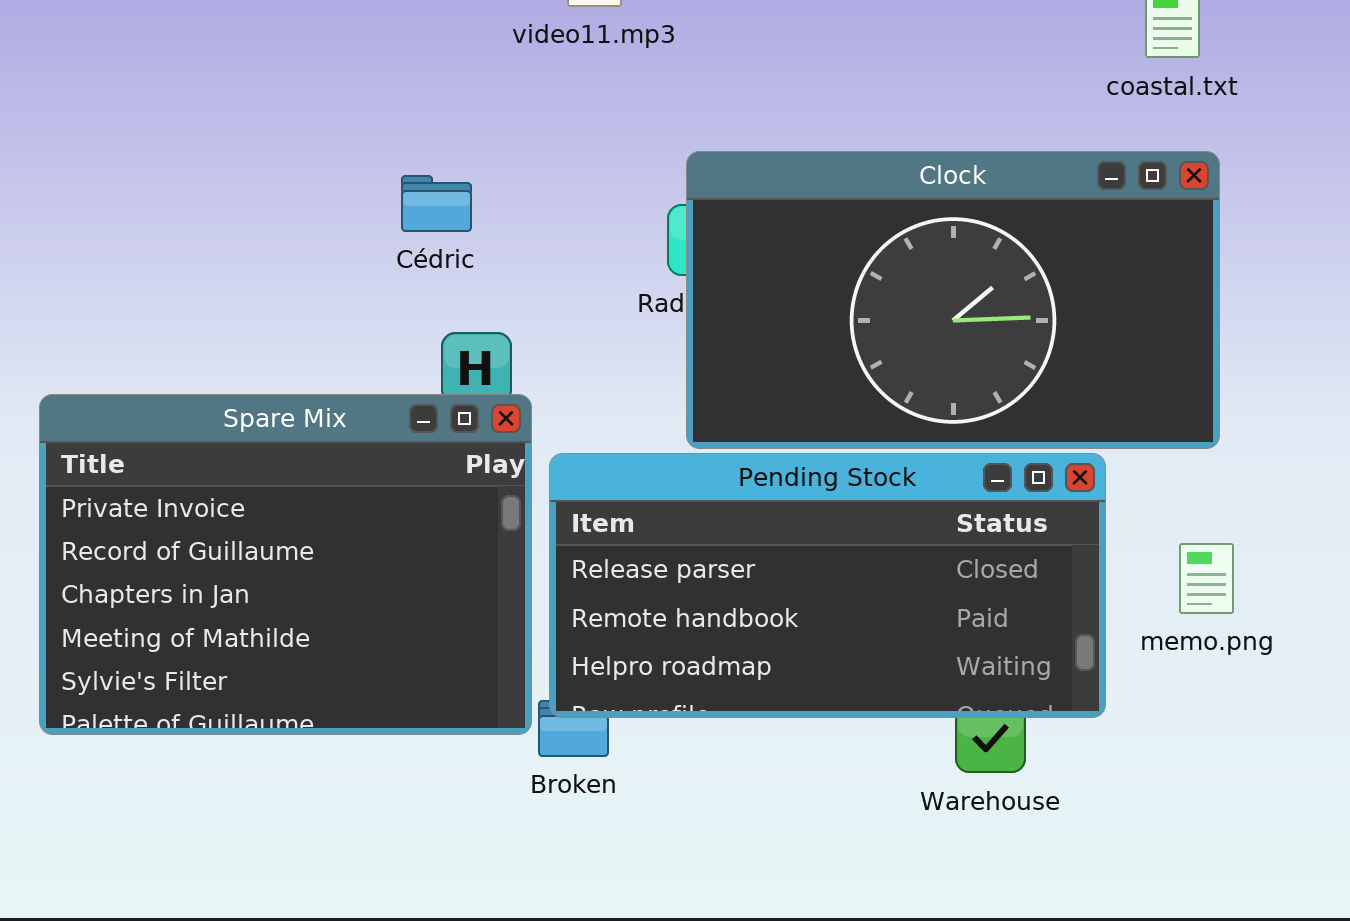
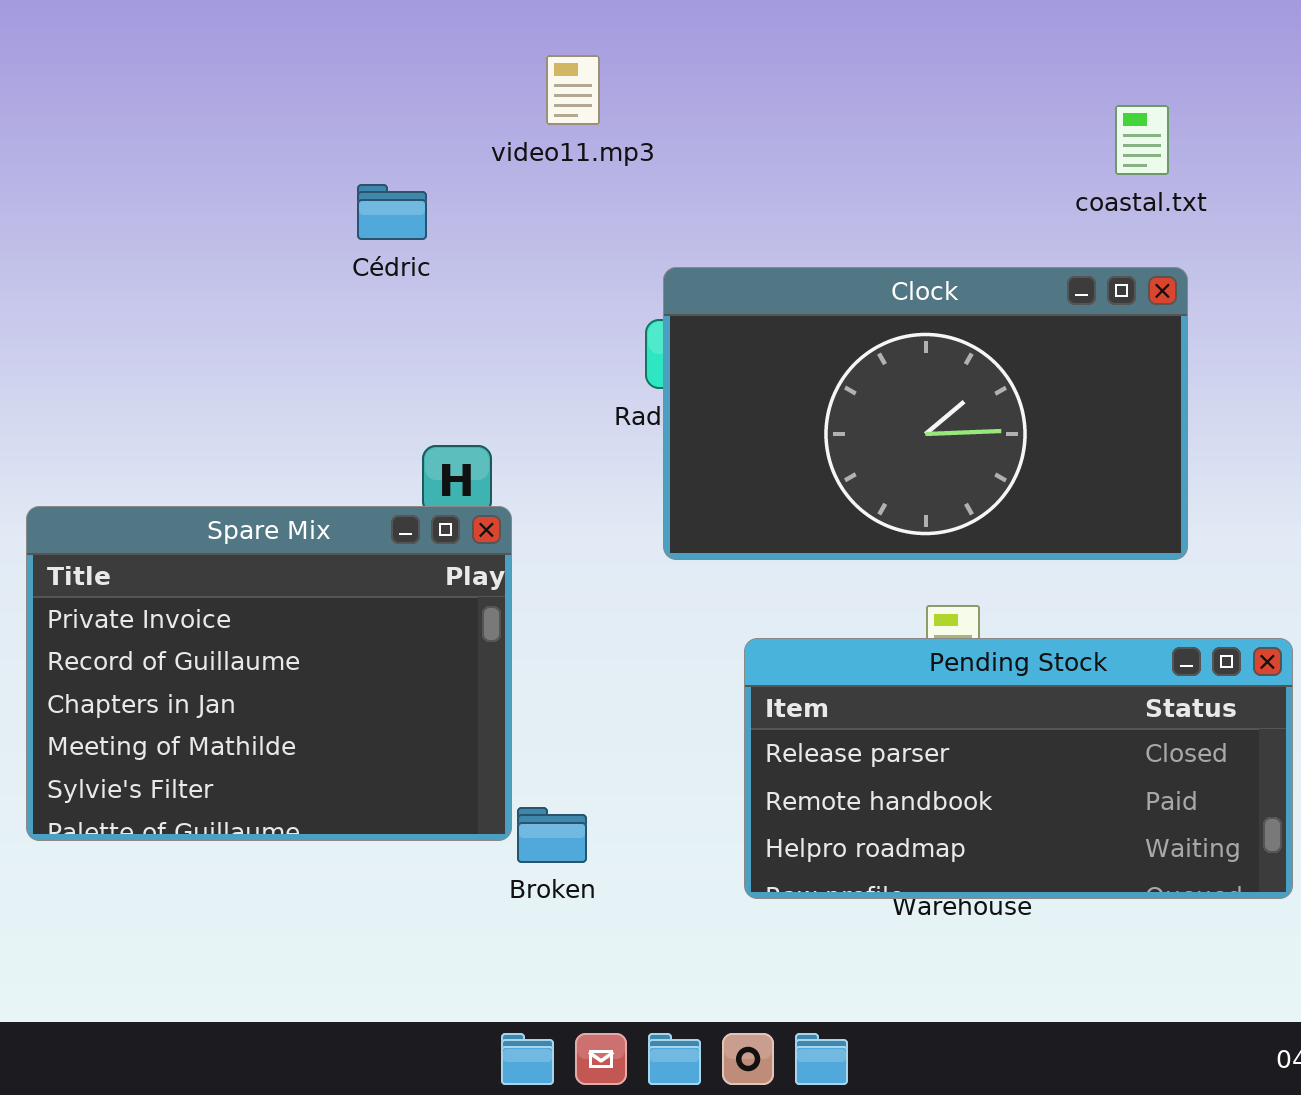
Cédric: [401,175,472,232] -> [357,184,427,240], moved
Pending Stock: [549,453,1106,718] -> [744,638,1293,899], moved

